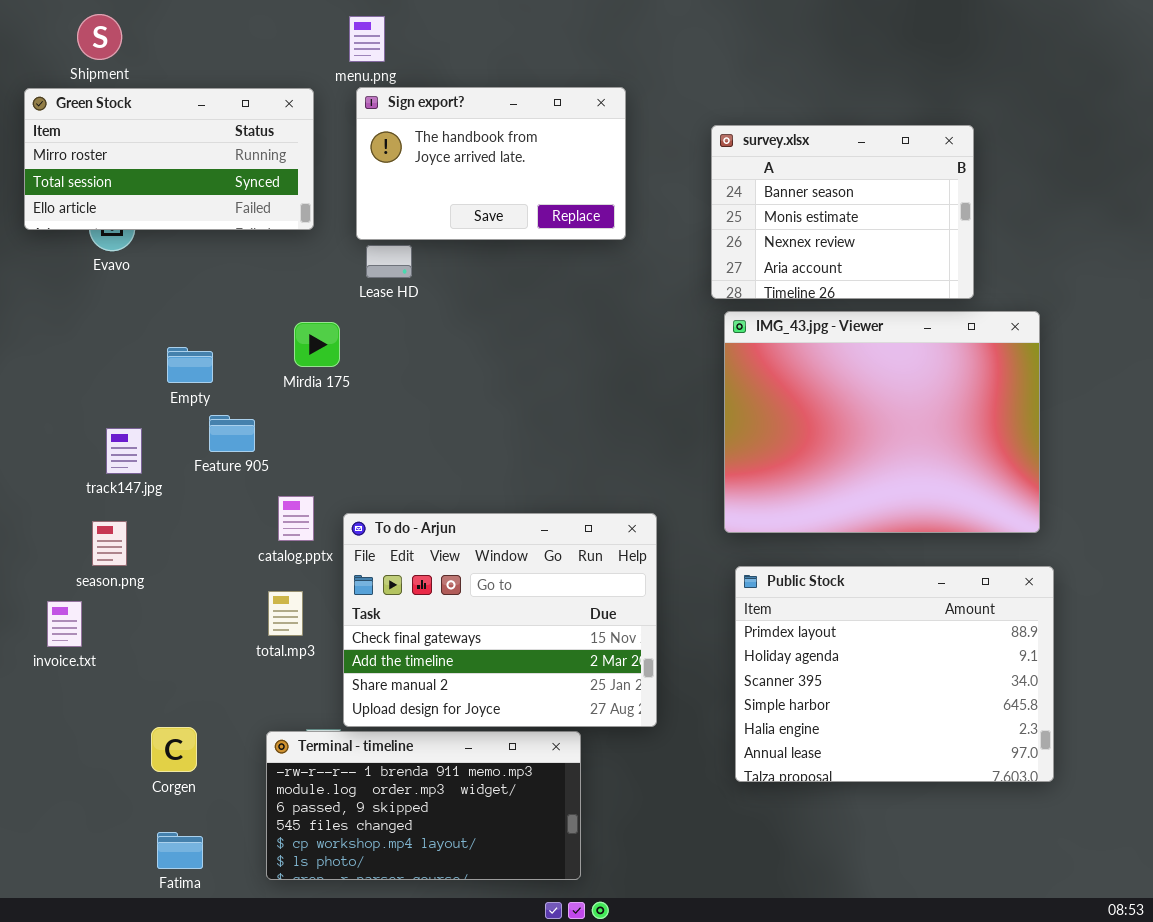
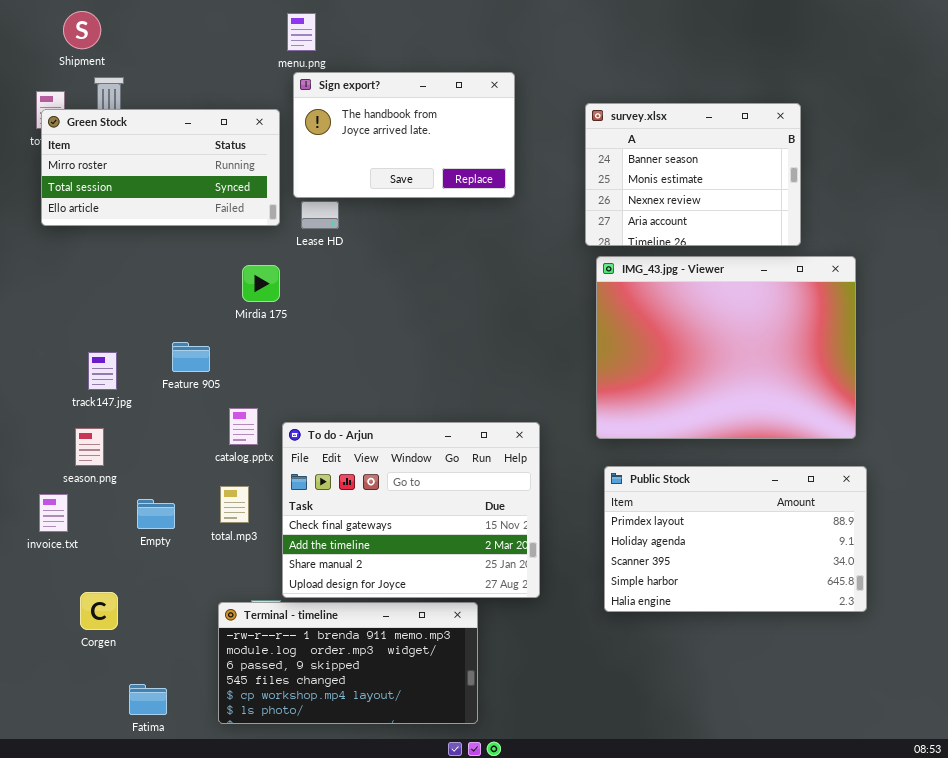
Green Stock: [24,88,314,230] -> [41,109,280,226], moved
Empty: [167,347,213,383] -> [137,499,175,529], moved
Public Stock: [735,566,1054,782] -> [604,466,867,612], resized
Corgen: [151,727,197,772] -> [80,592,118,630], moved

